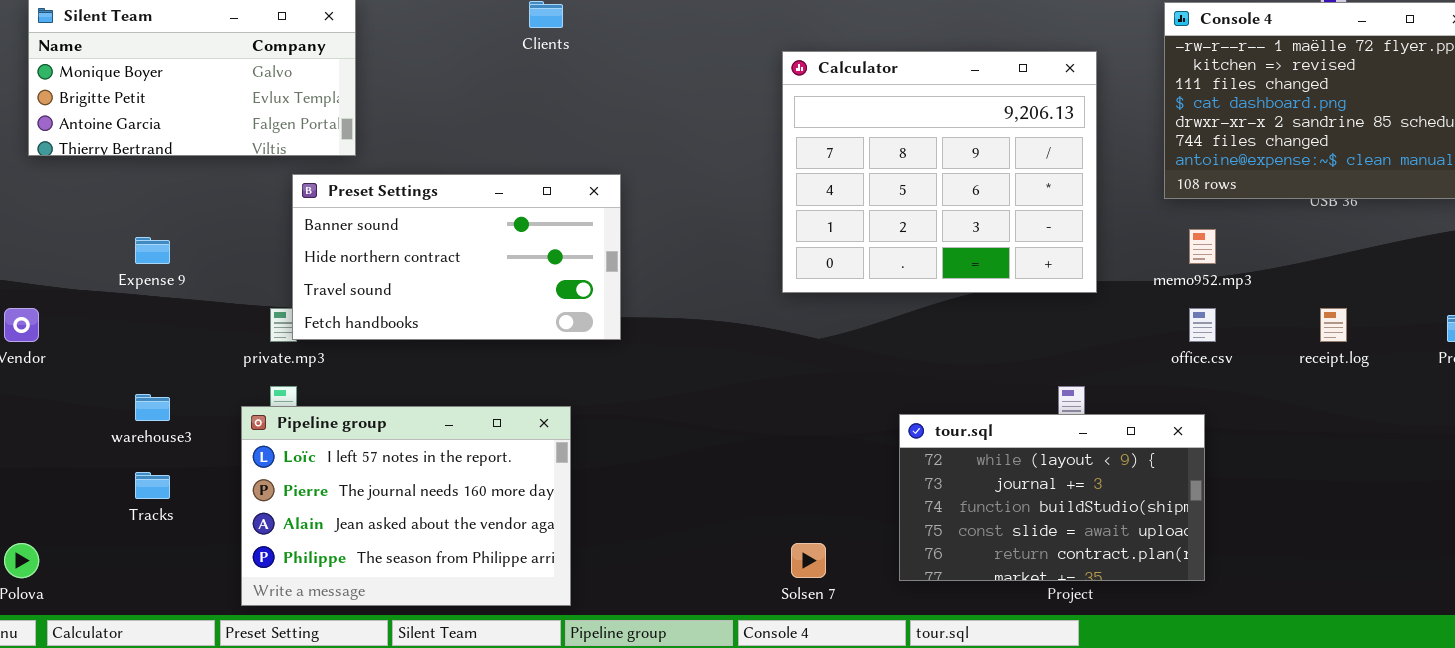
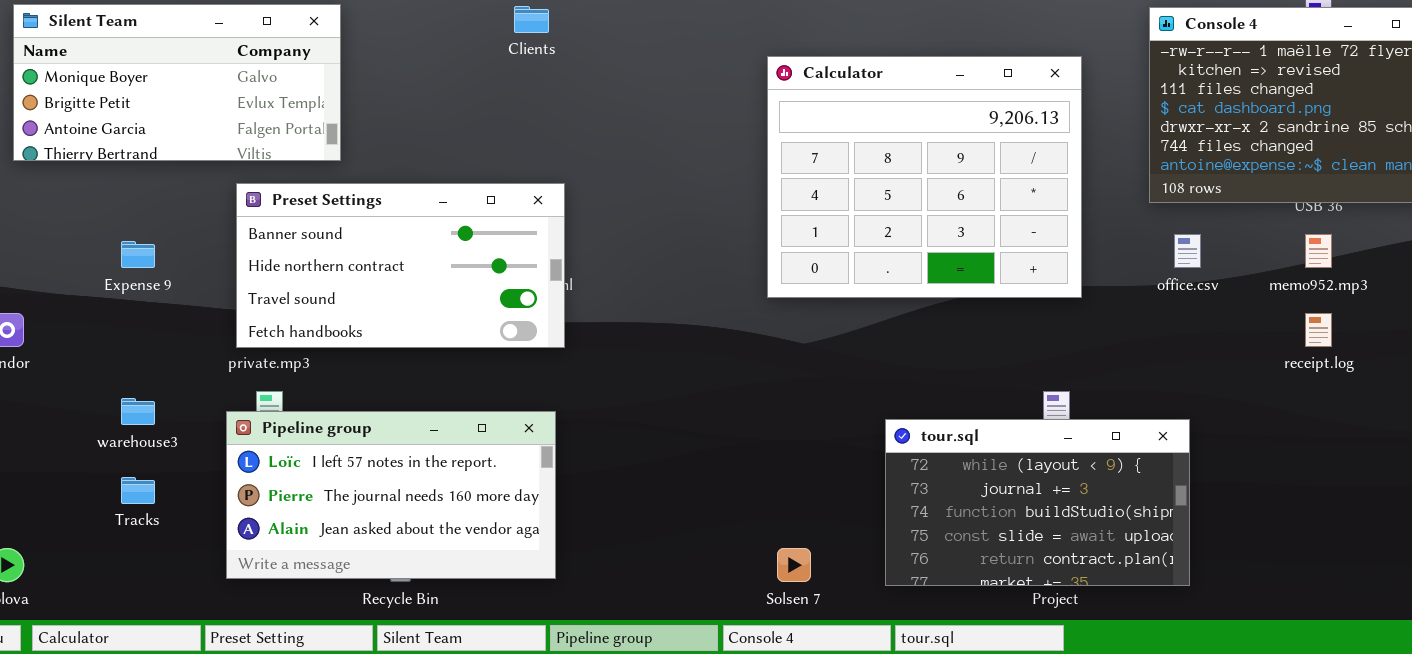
Preset Settings: [292,174,621,340] -> [236,183,565,348], moved
memo952.mp3: [1189,229,1216,264] -> [1305,234,1332,268], moved
office.csv: [1189,308,1216,342] -> [1174,234,1201,268], moved
Pipeline group: [241,406,571,606] -> [226,411,556,579], resized

